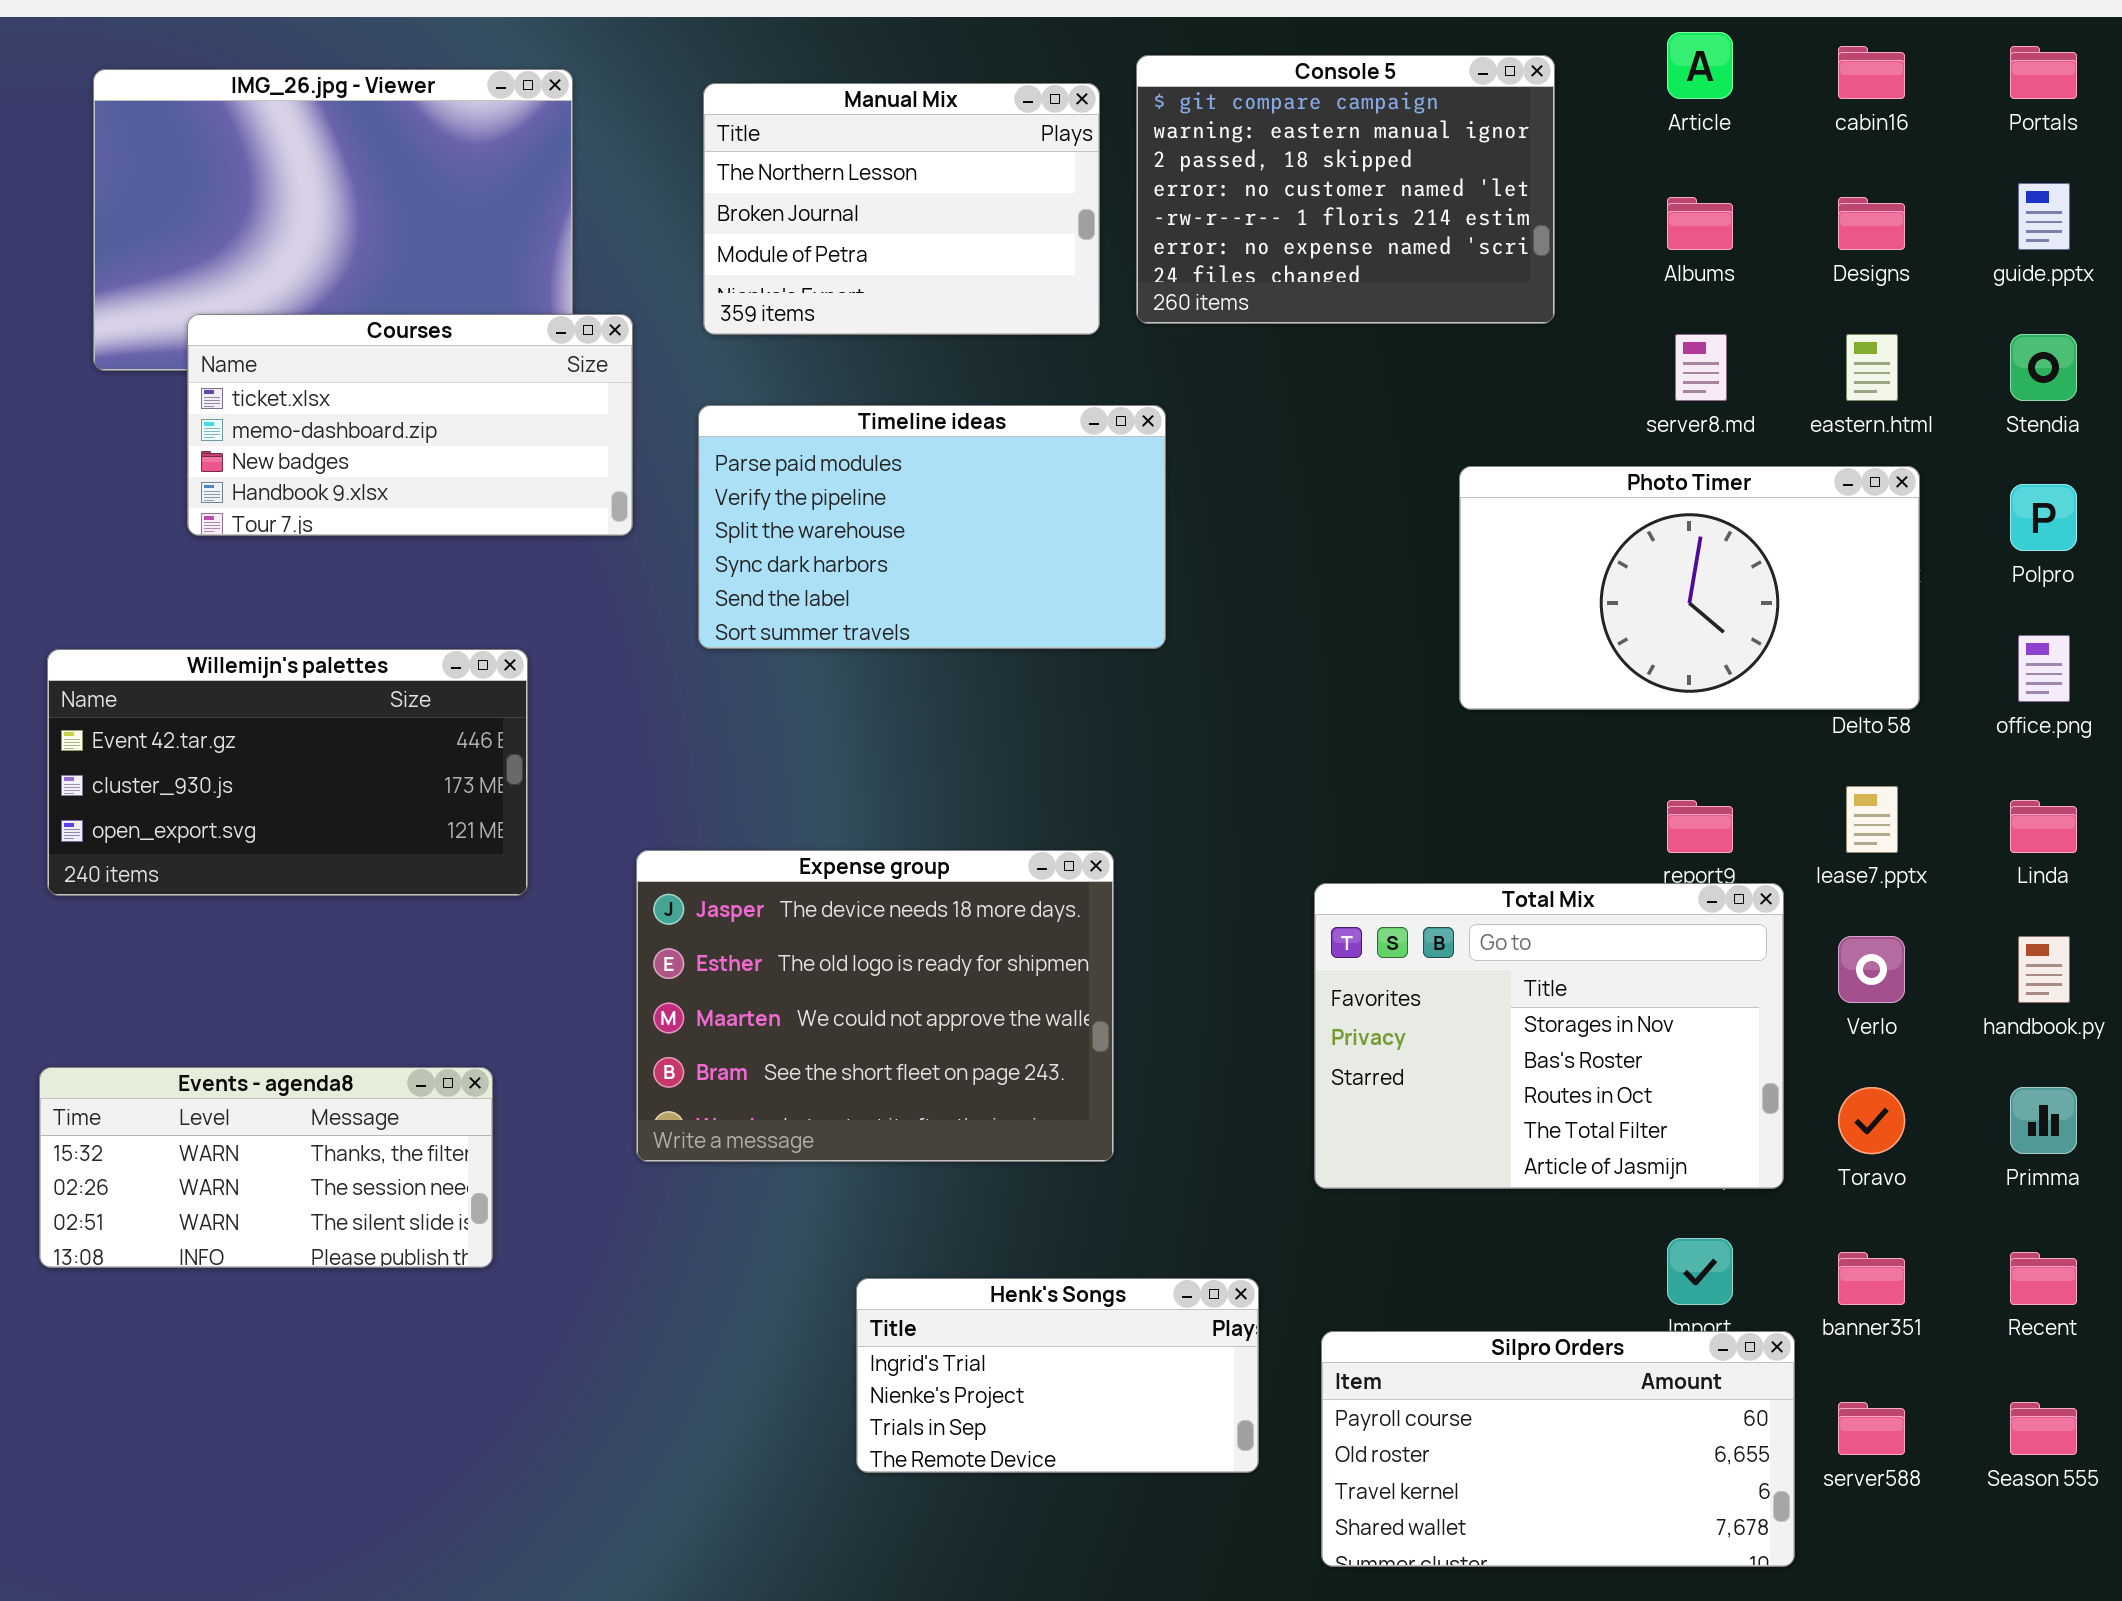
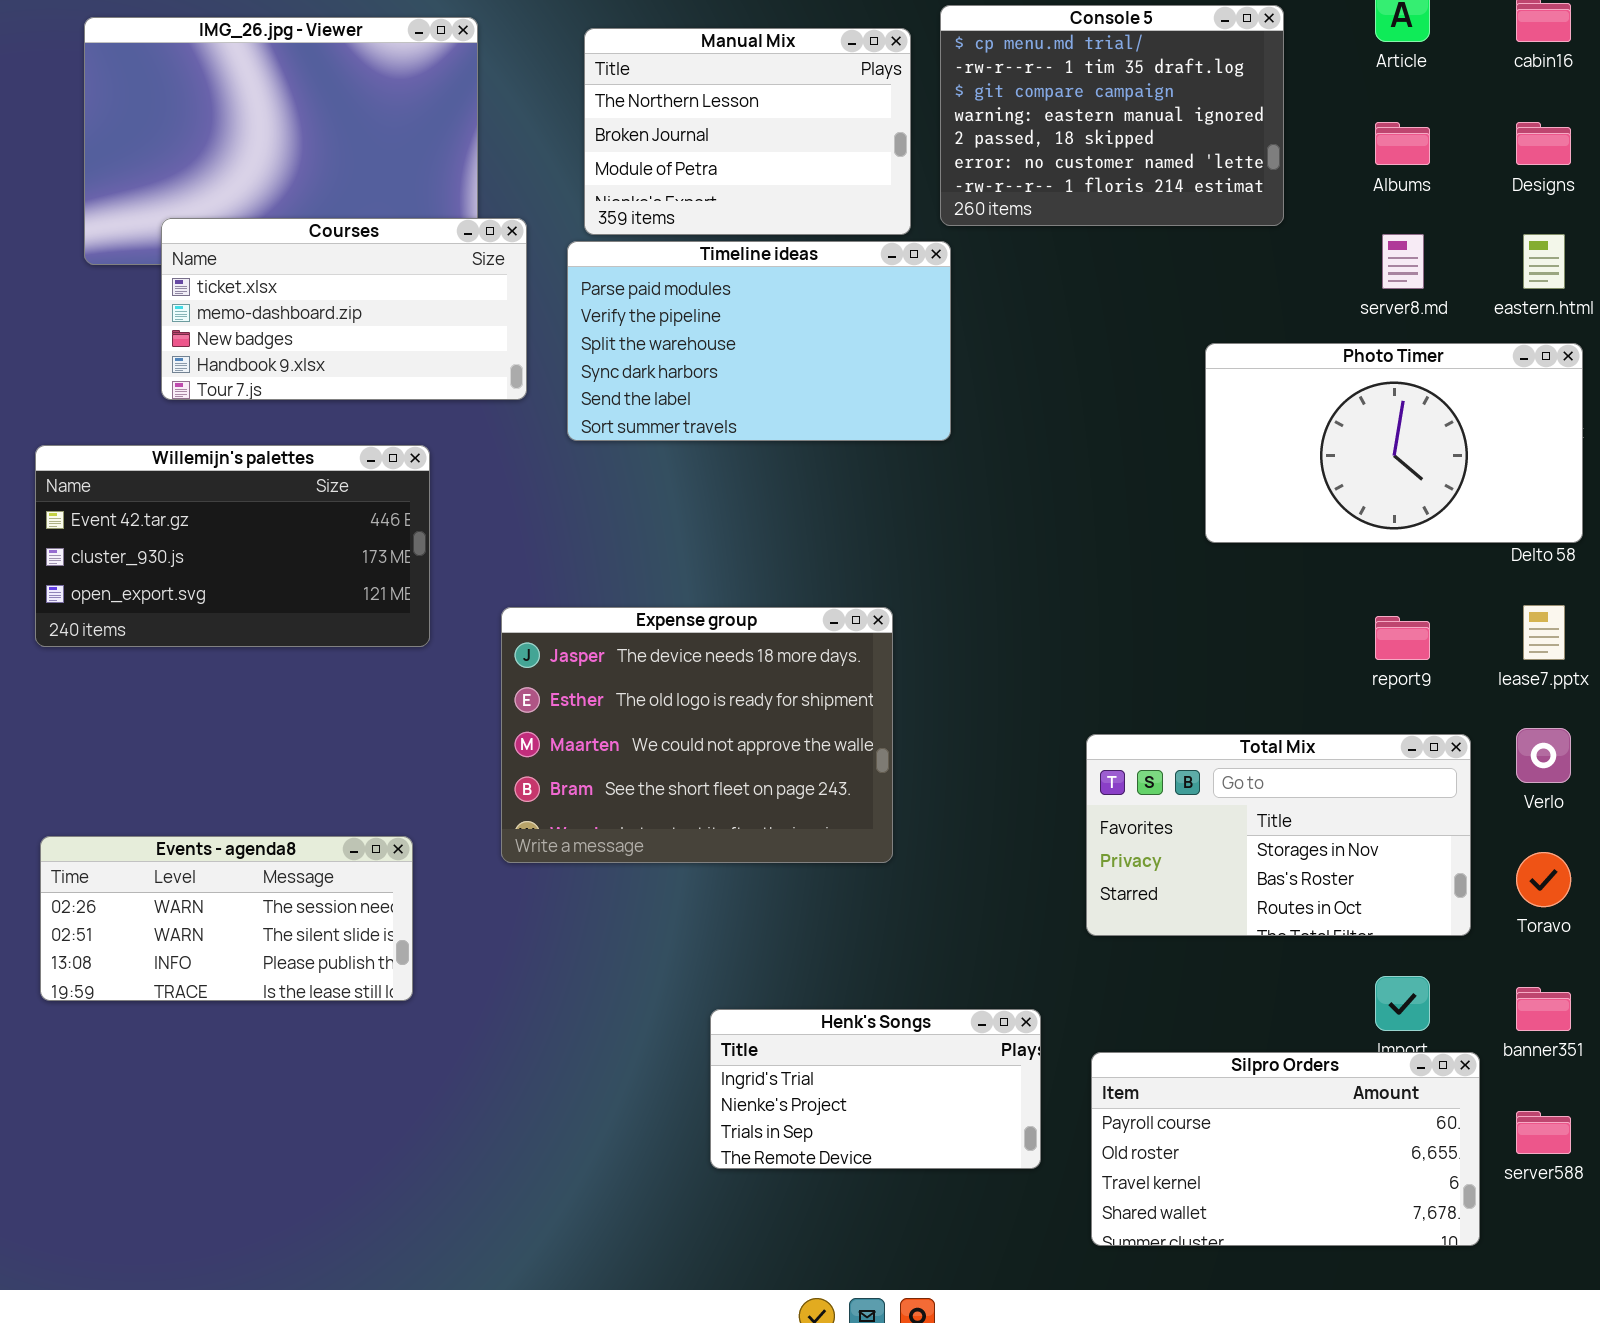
Console 5: [1136,55,1555,324] -> [940,5,1284,226], scrolled up 2 rows
Timeline ideas: [698,405,1166,649] -> [567,241,951,441], moved
Willemijn's palettes: [47,649,528,896] -> [35,445,430,647], moved
Expense group: [636,850,1114,1162] -> [501,607,893,863], moved
Total Mix: [1314,883,1784,1189] -> [1086,734,1471,936], resized
Events - agenda8: [39,1067,493,1268] -> [40,836,413,1001], scrolled down 1 row

